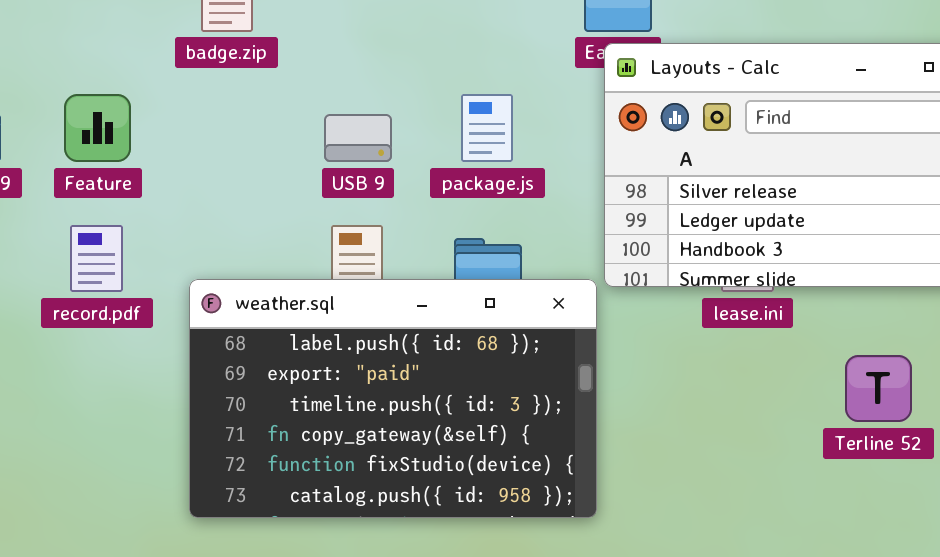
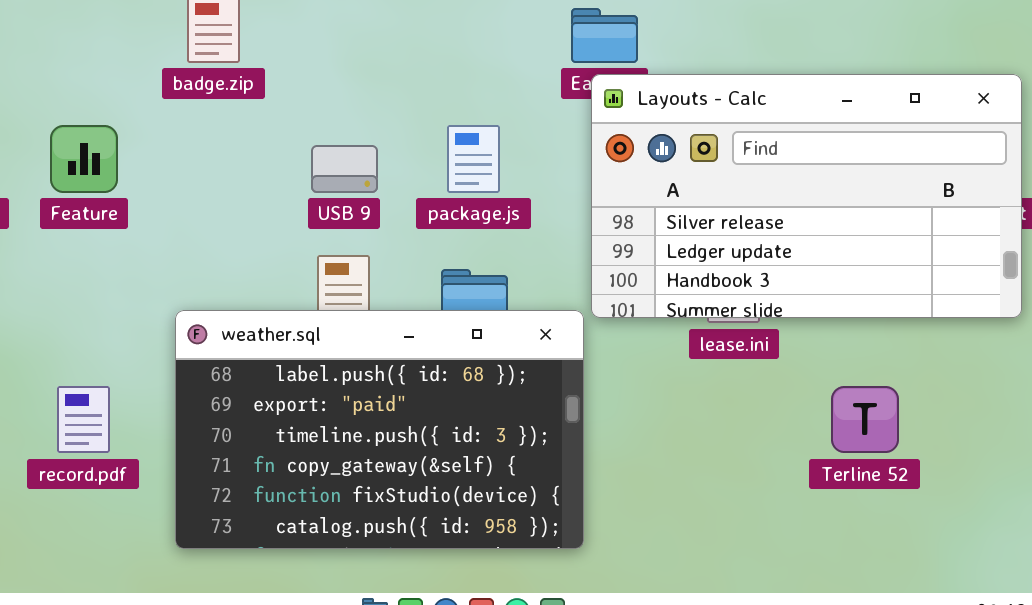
record.pdf: [70,225,123,292] -> [57,386,110,453], moved

